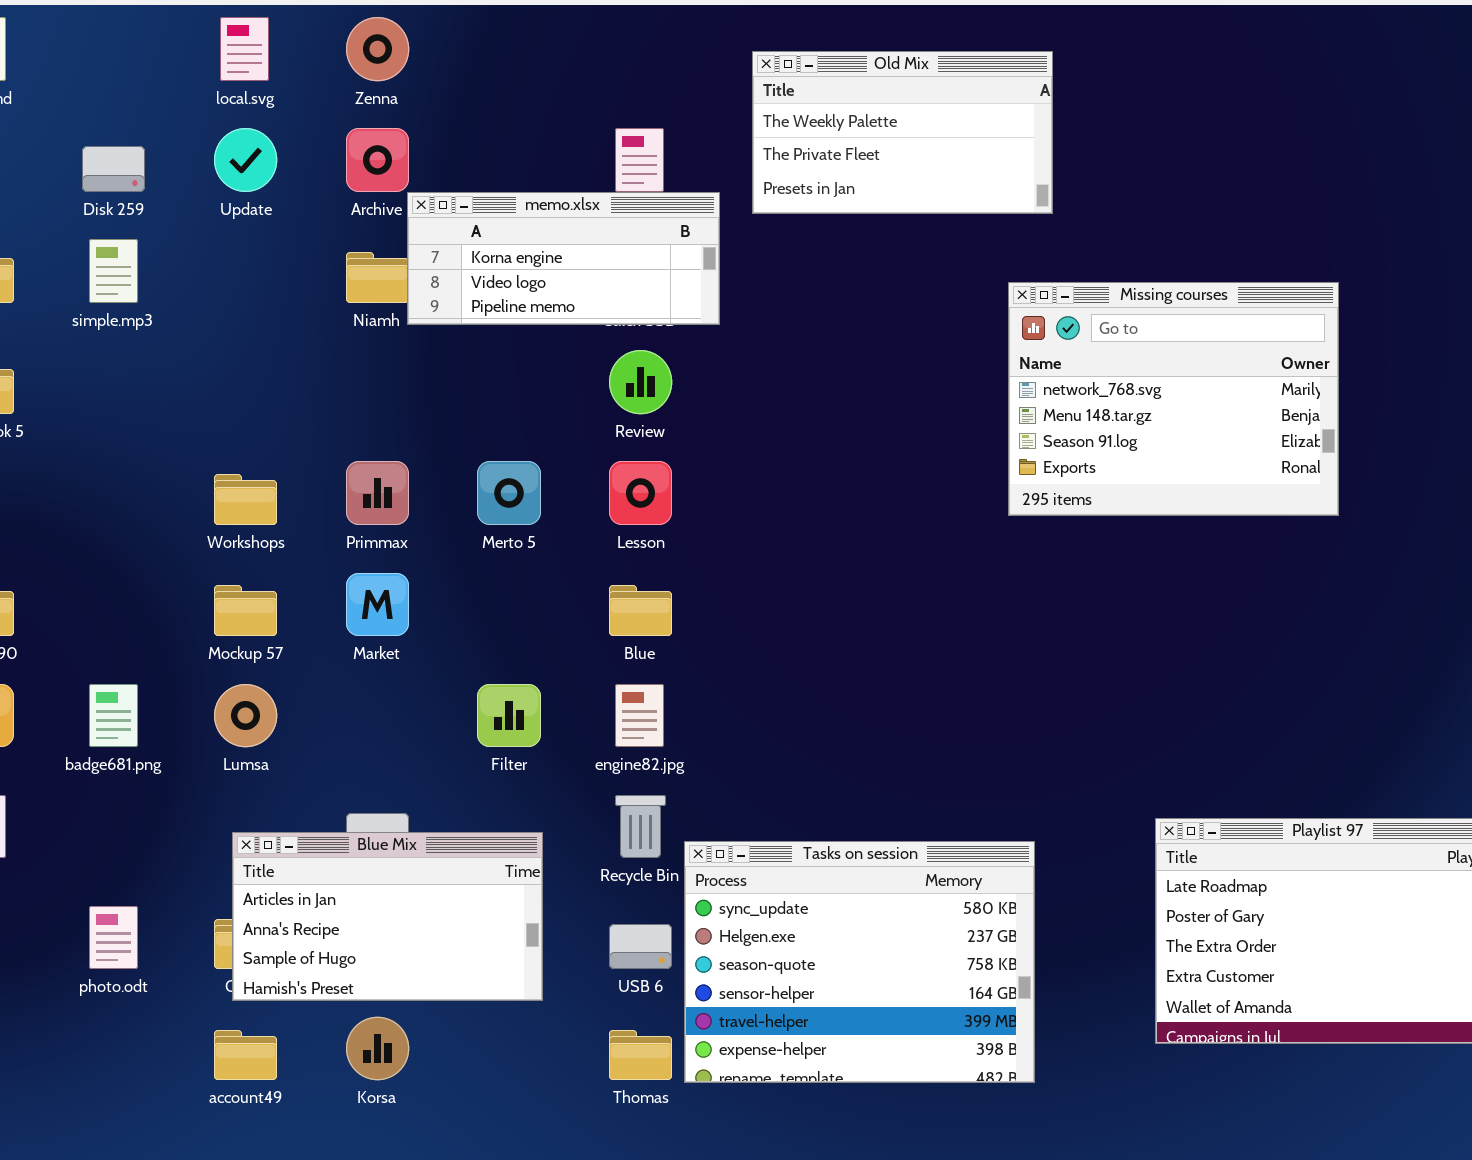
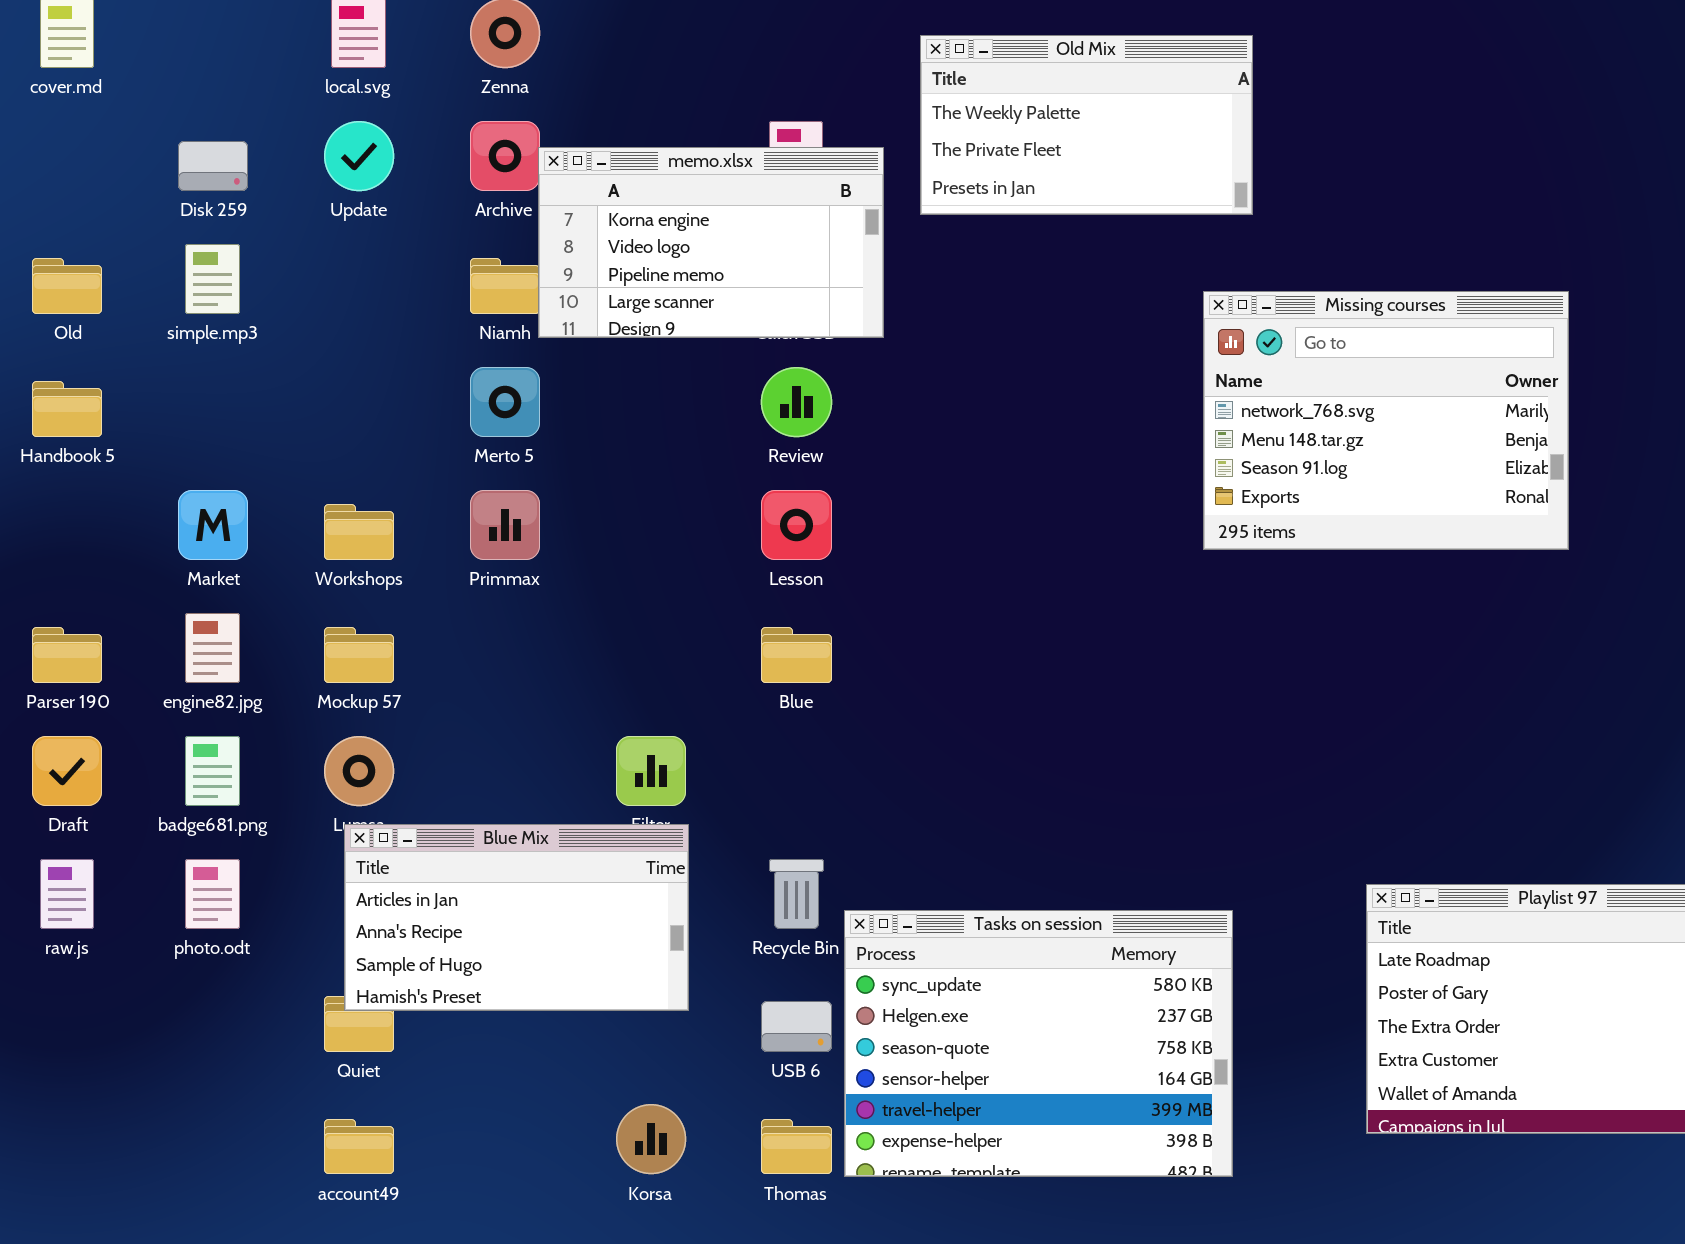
memo.xlsx: [407,192,720,325] -> [538,147,884,338], resized
Merto 5: [477,461,541,525] -> [470,367,540,437], moved
Market: [346,573,409,636] -> [178,490,248,560], moved
engine82.jpg: [615,684,664,747] -> [185,613,240,683], moved
Blue Mix: [232,832,543,1001] -> [344,824,689,1011], moved
photo.odt: [89,906,138,969] -> [185,859,240,929], moved
Korsa: [346,1017,409,1080] -> [616,1104,686,1174], moved

